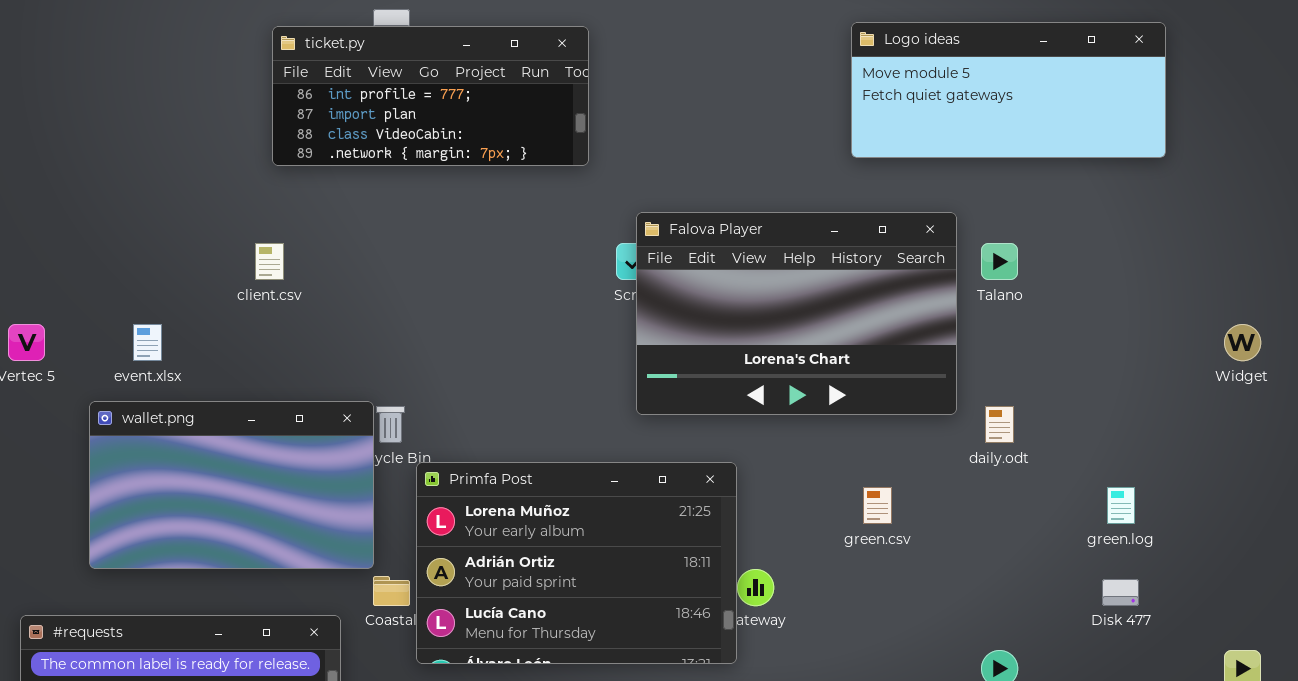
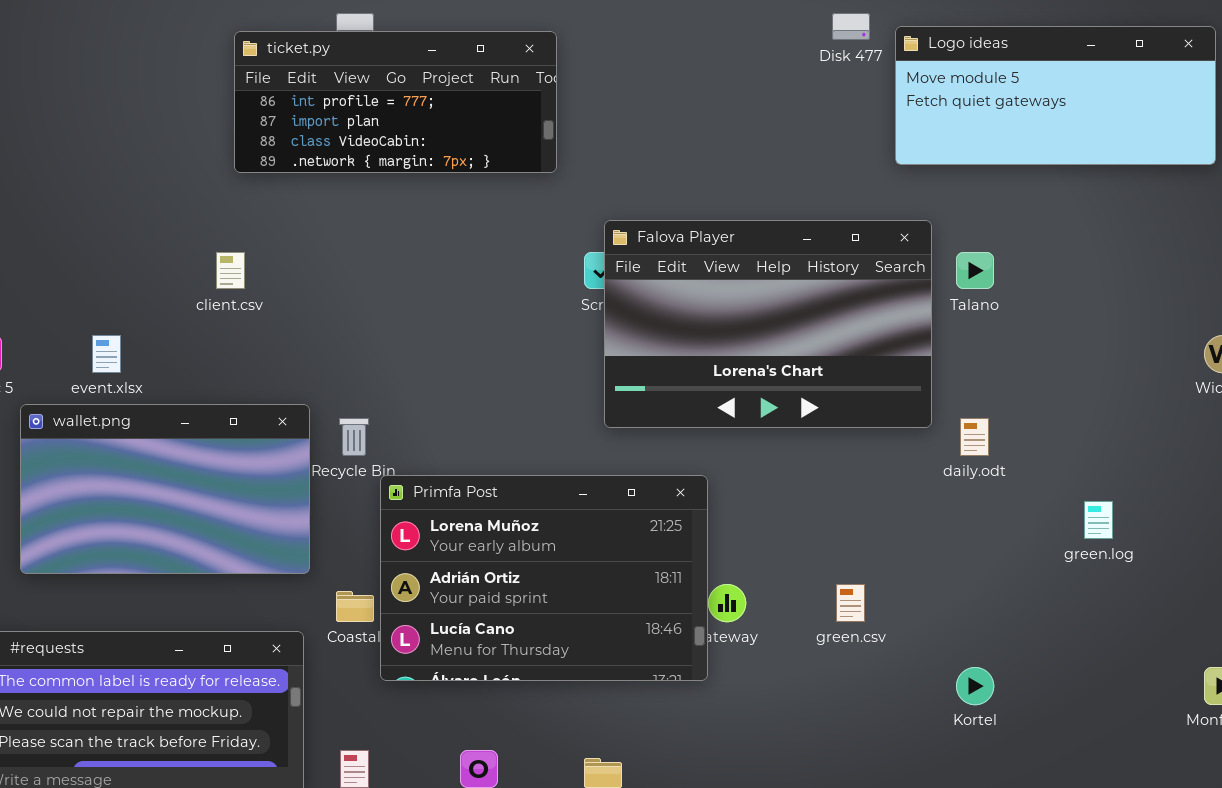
Logo ideas: [851,22,1166,158] -> [895,26,1216,165], moved
wallet.png: [89,401,374,569] -> [20,404,310,574], moved
green.csv: [863,487,892,524] -> [836,584,865,622], moved
Disk 477: [1102,579,1139,606] -> [832,13,870,40], moved

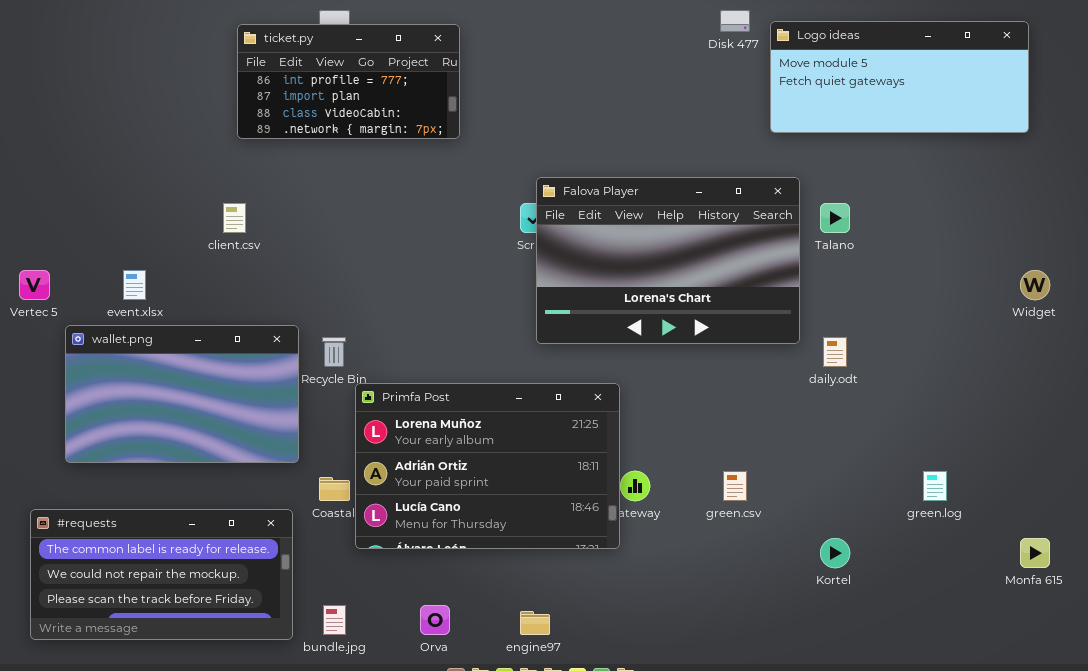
ticket.py: [234,31,557,173] -> [237,24,460,139], resized
green.log: [1084,501,1113,539] -> [923,471,947,501], moved

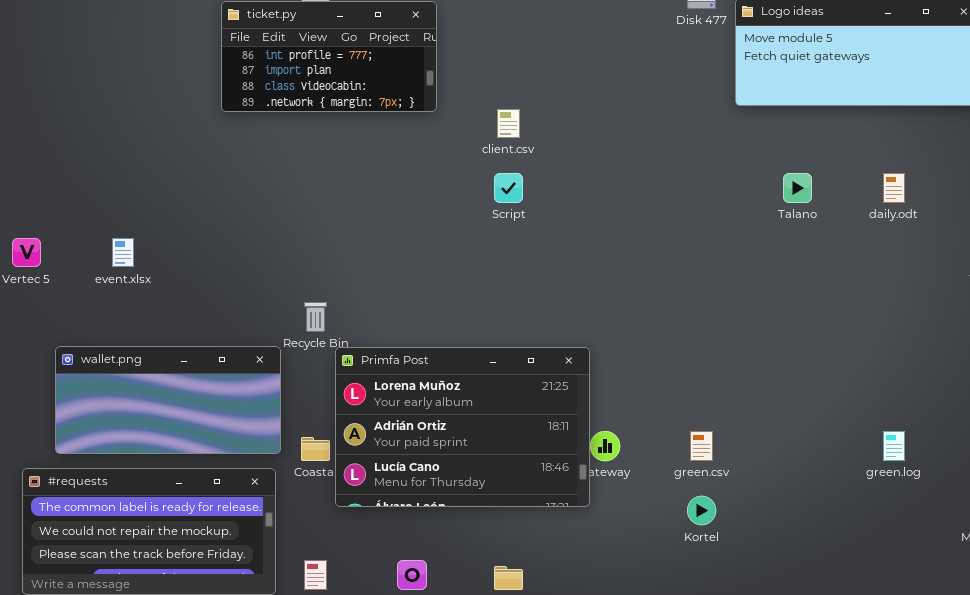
Falova Player: [536,177,800,344] -> none, closed
client.csv: [223,203,246,233] -> [497,109,520,138], moved
wallet.png: [65,325,299,463] -> [55,346,281,454], moved, resized
daily.odt: [823,337,847,367] -> [883,173,905,203], moved
Kortel: [820,538,850,568] -> [687,496,716,525], moved

